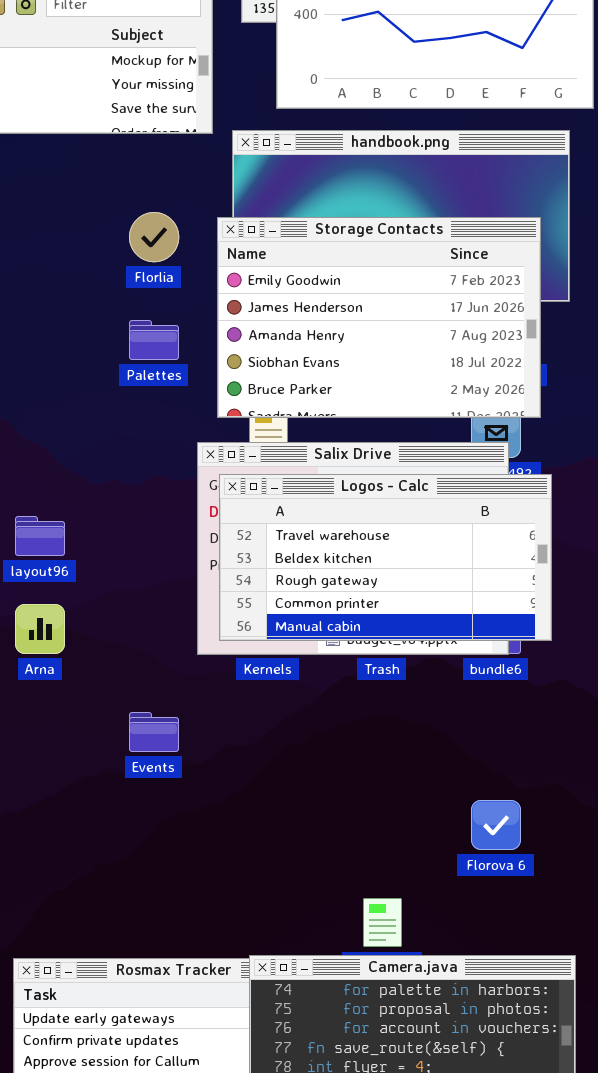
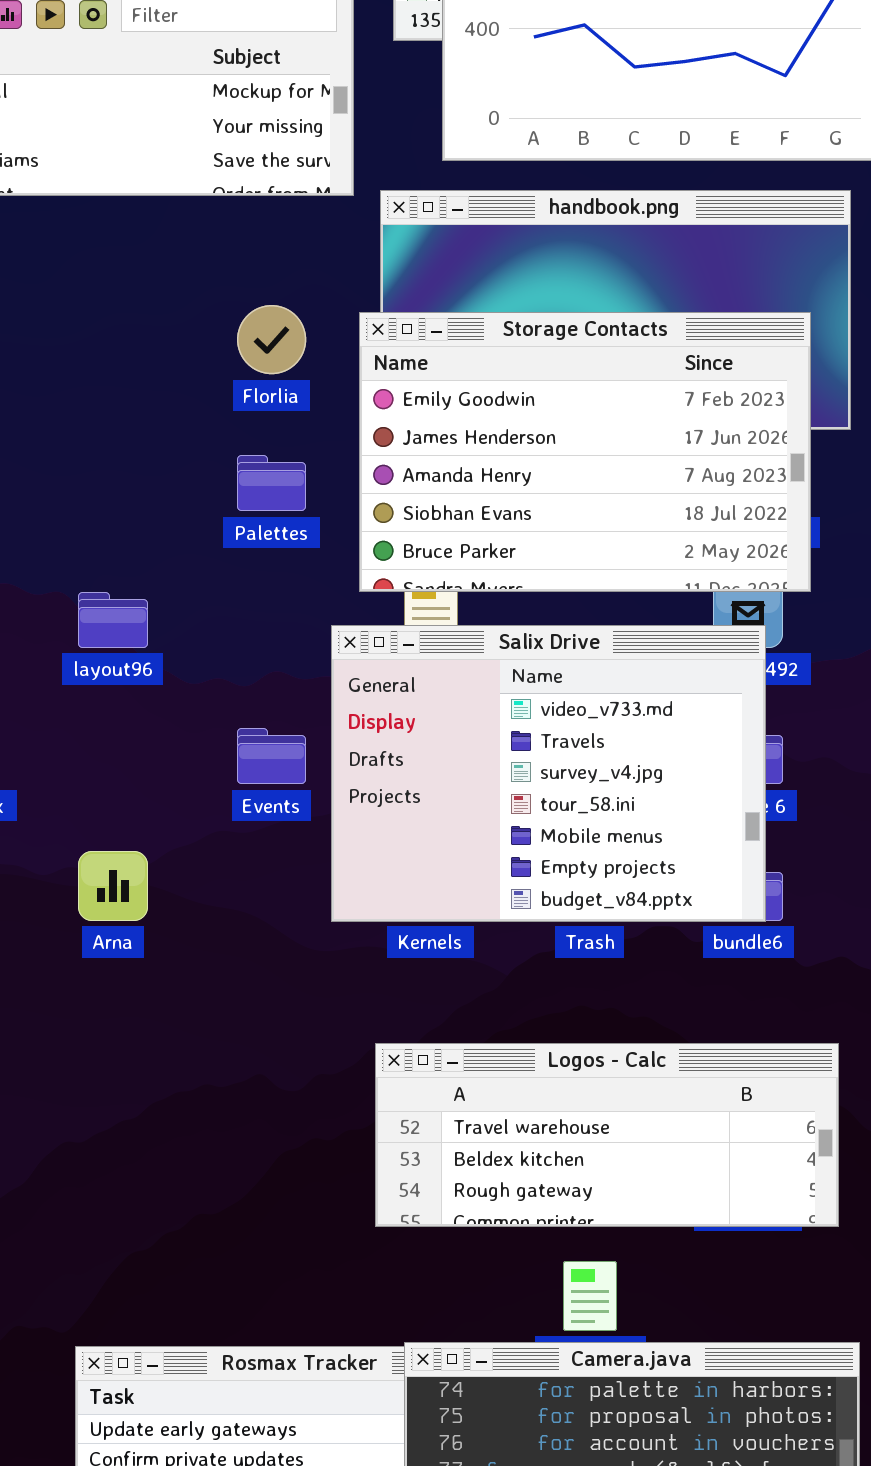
Logos - Calc: [219,474,552,641] -> [375,1043,839,1227], moved, resized
layout96: [15,516,65,556] -> [78,592,148,648], moved
Events: [129,712,179,752] -> [237,728,306,784], moved

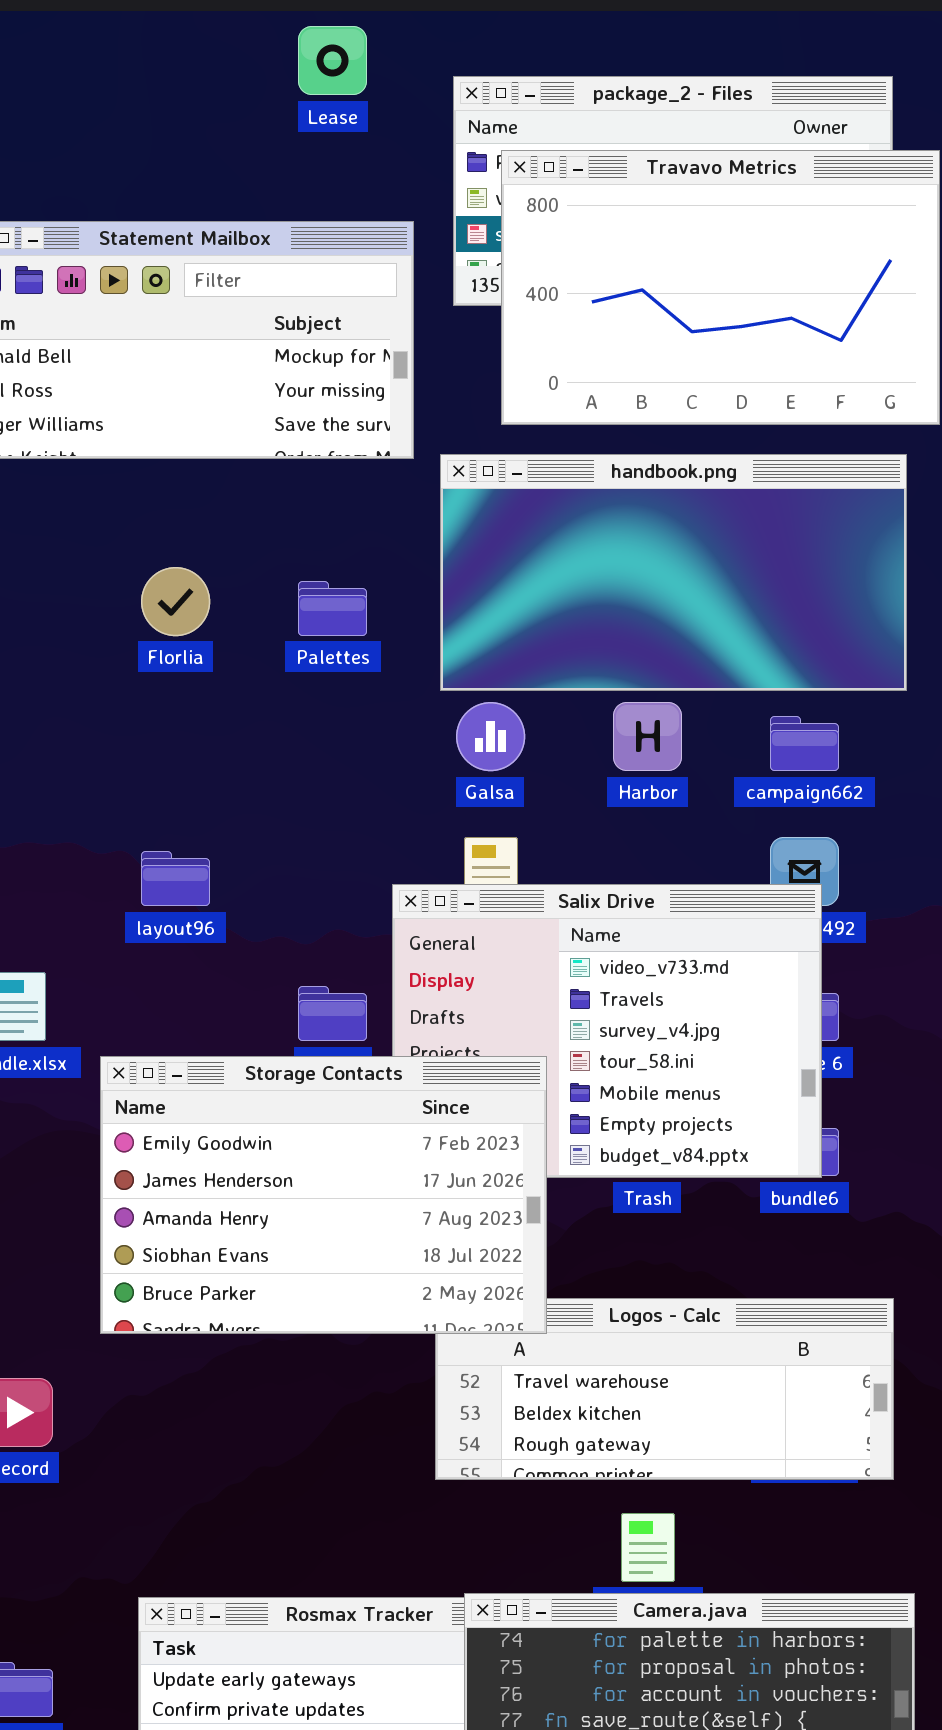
Florlia: [237,305,306,374] -> [141,567,210,636], moved
Storage Contacts: [359,312,811,592] -> [100,1056,547,1334], moved
Palettes: [237,455,306,511] -> [298,581,367,636], moved

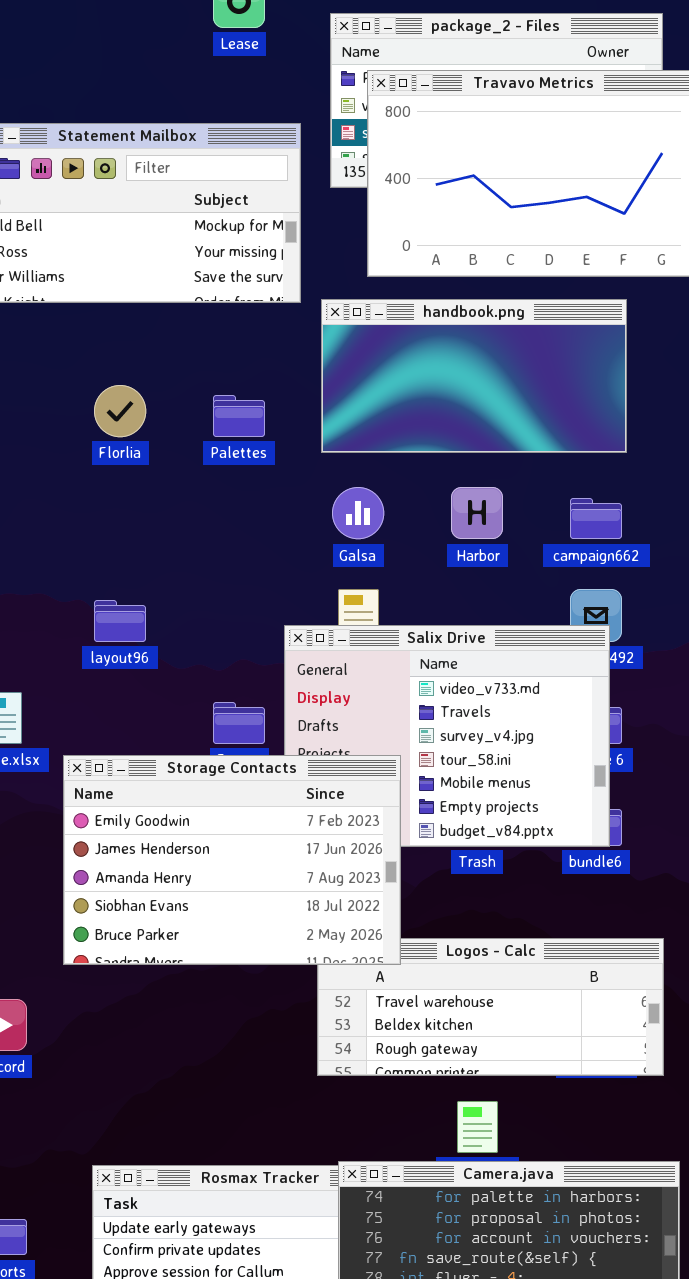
handbook.png: [440,454,907,691] -> [321,299,627,453], resized

